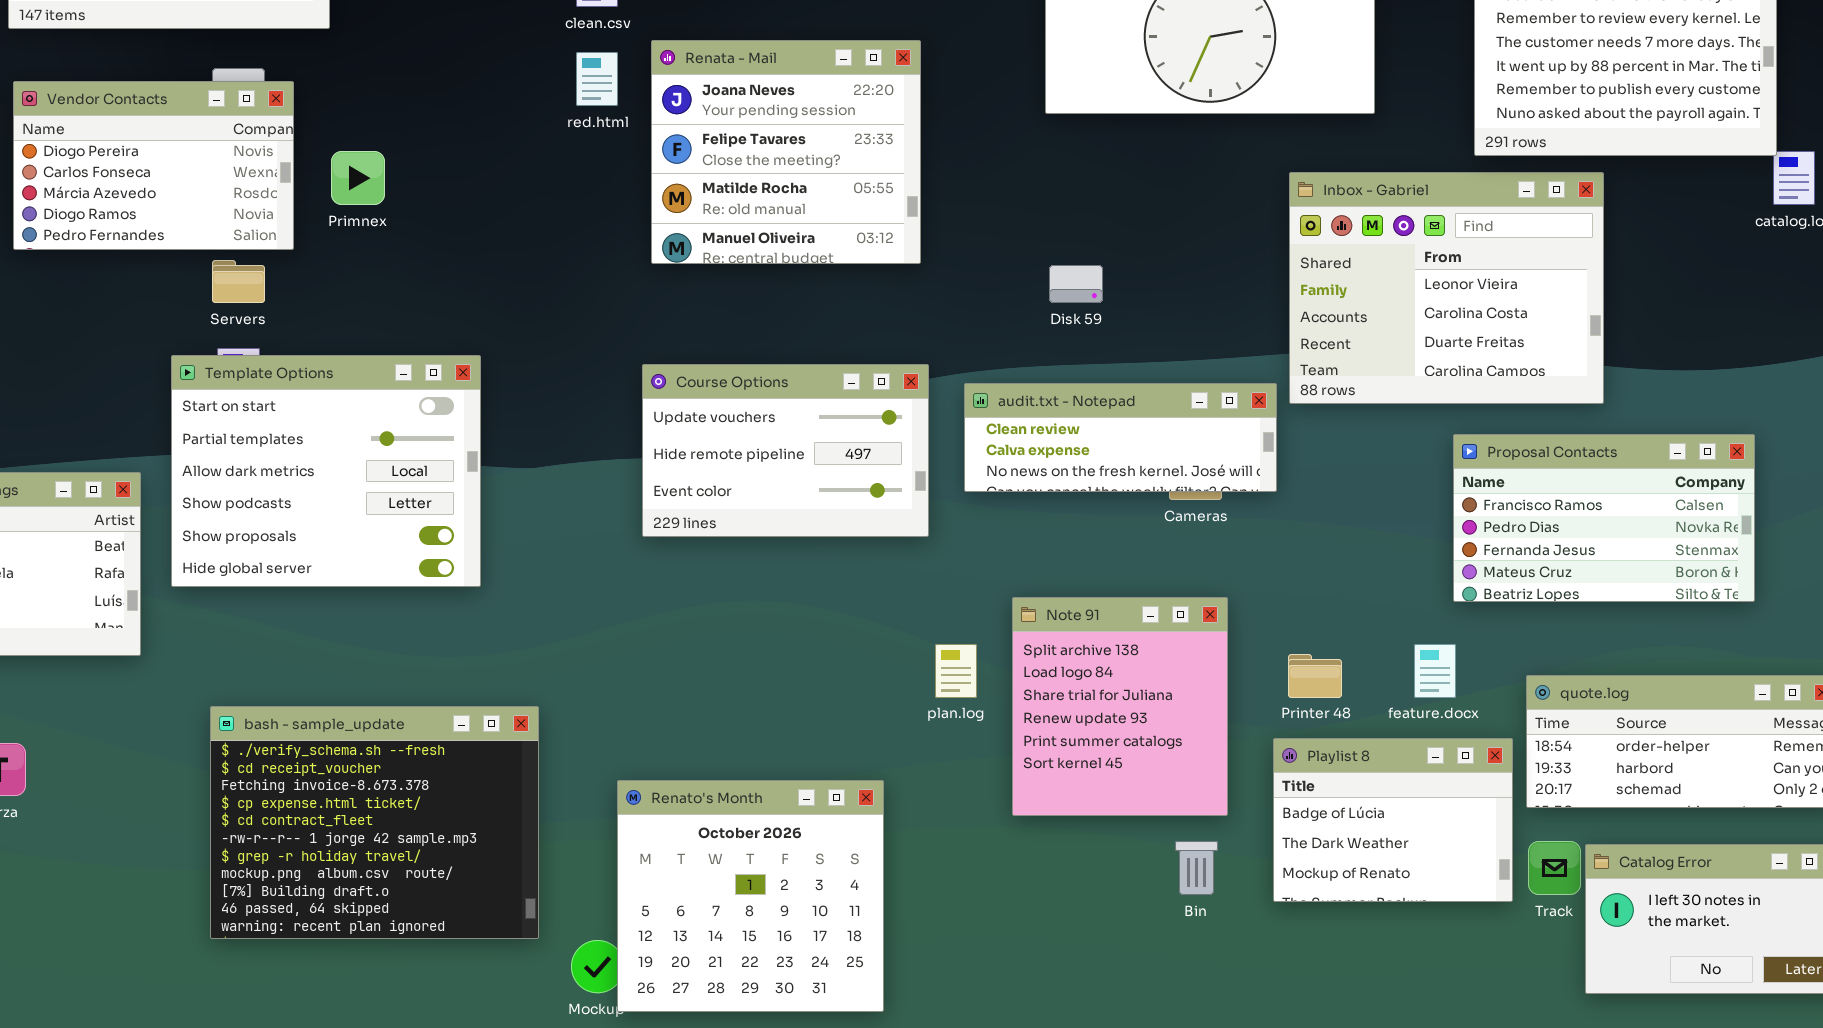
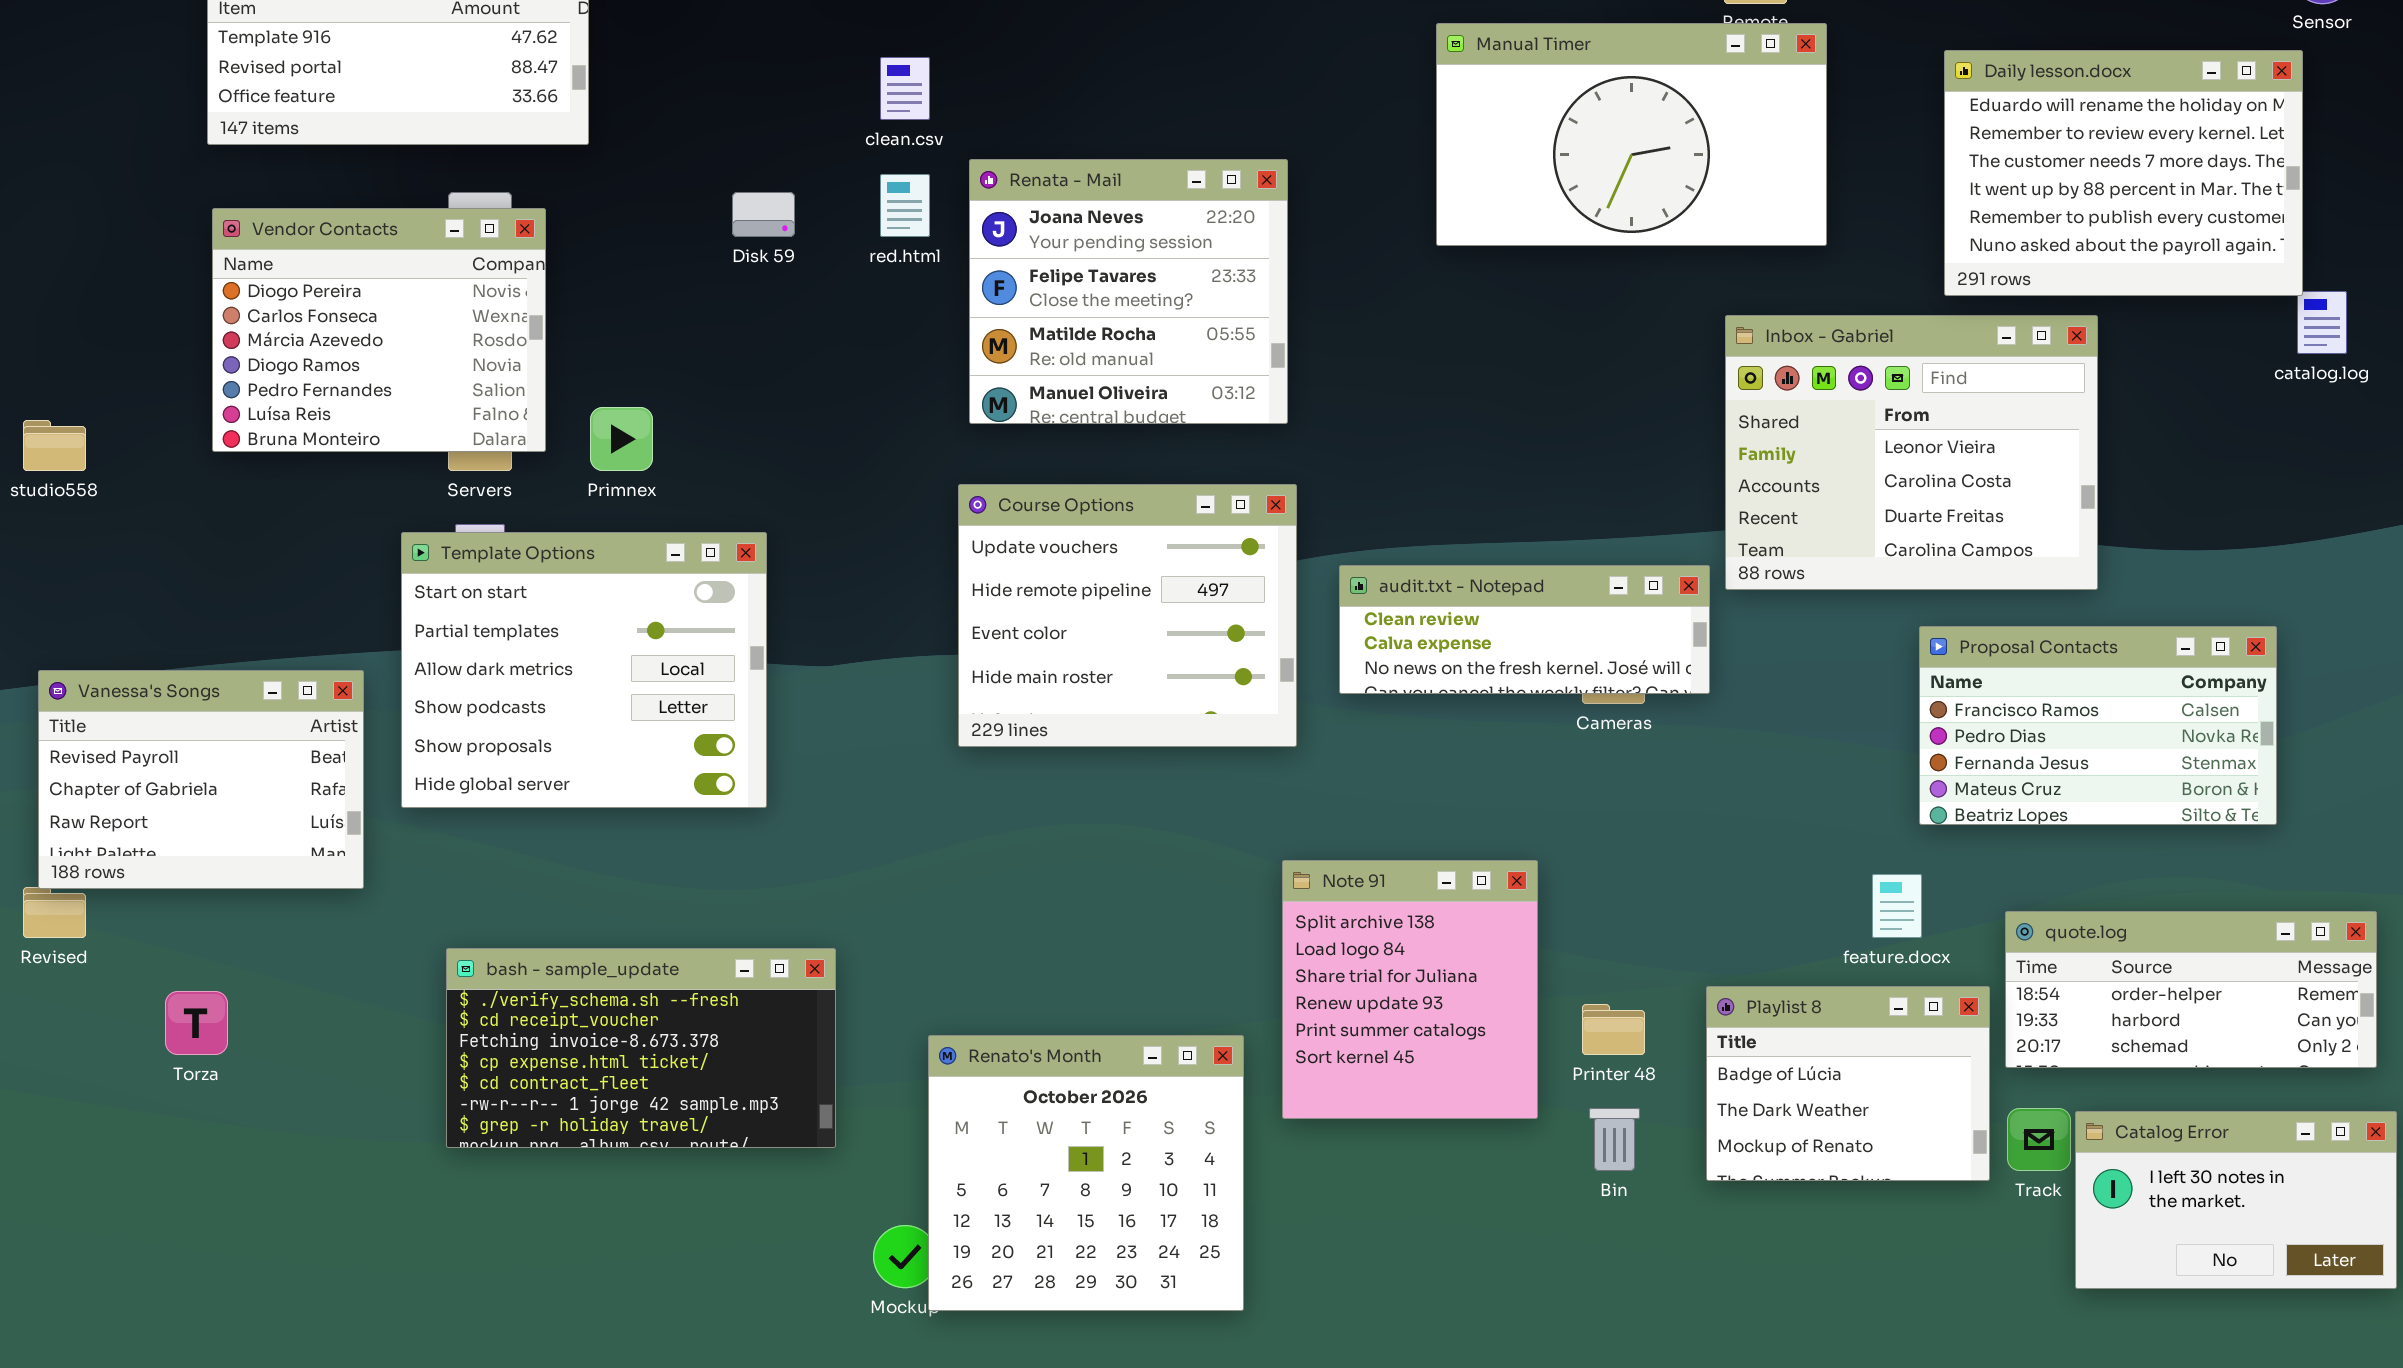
Vendor Contacts: [13,81,294,250] -> [212,208,546,452], resized
Primnex: [331,151,385,205] -> [590,407,653,471], moved
Disk 59: [1049,265,1103,303] -> [732,192,795,237], moved
Course Options: [642,364,929,537] -> [958,484,1297,747], resized
Note 91: [1012,597,1228,816] -> [1282,860,1538,1119], moved
Printer 48: [1288,654,1342,698] -> [1582,1004,1645,1055], moved
bash - sample_update: [210,706,539,939] -> [446,948,836,1148], resized

